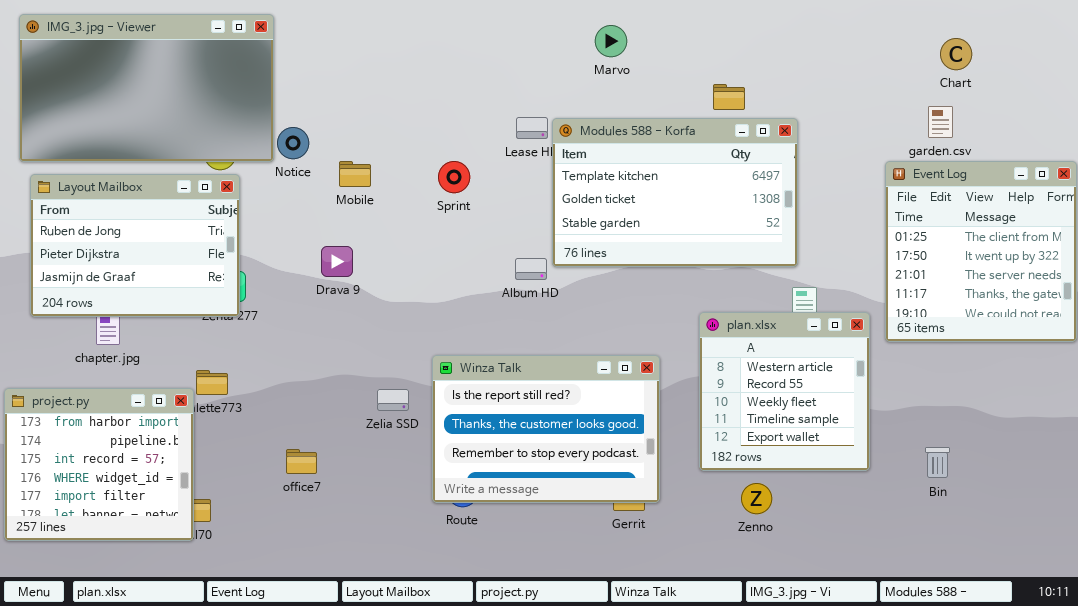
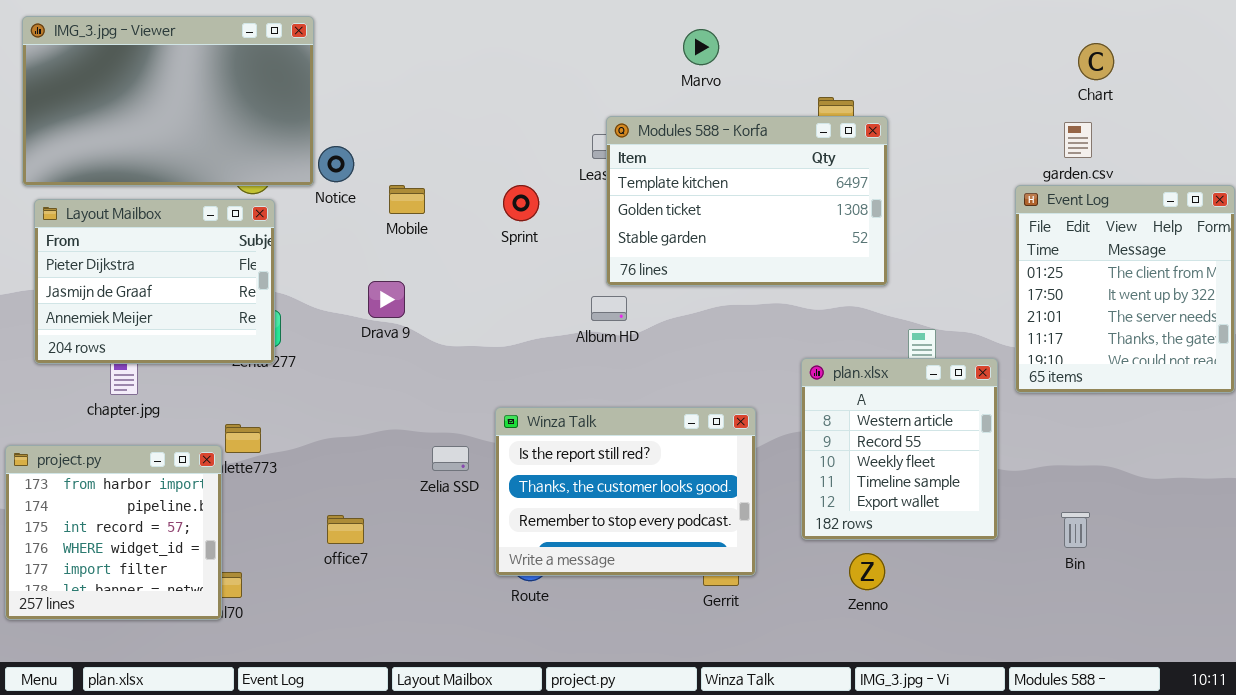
Modules 588 - Korfa: [552,118,798,267] -> [606,116,888,286], moved
Layout Mailbox: [30,174,240,317] -> [34,199,275,364], scrolled down 1 row

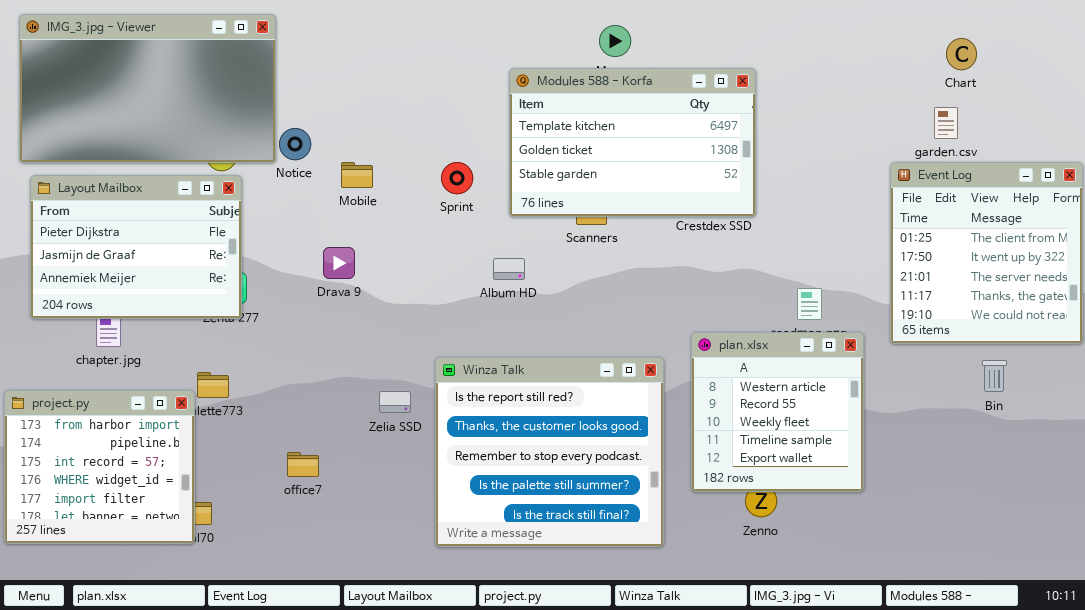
Modules 588 - Korfa: [606,116,888,286] -> [509,68,756,217], moved
Album HD: [591,296,627,321] -> [493,258,525,280], moved
plan.xlsx: [801,358,998,540] -> [691,332,864,492], moved
Winza Talk: [495,407,756,576] -> [435,357,664,547], resized
Bin: [1061,512,1090,548] -> [982,360,1007,392], moved

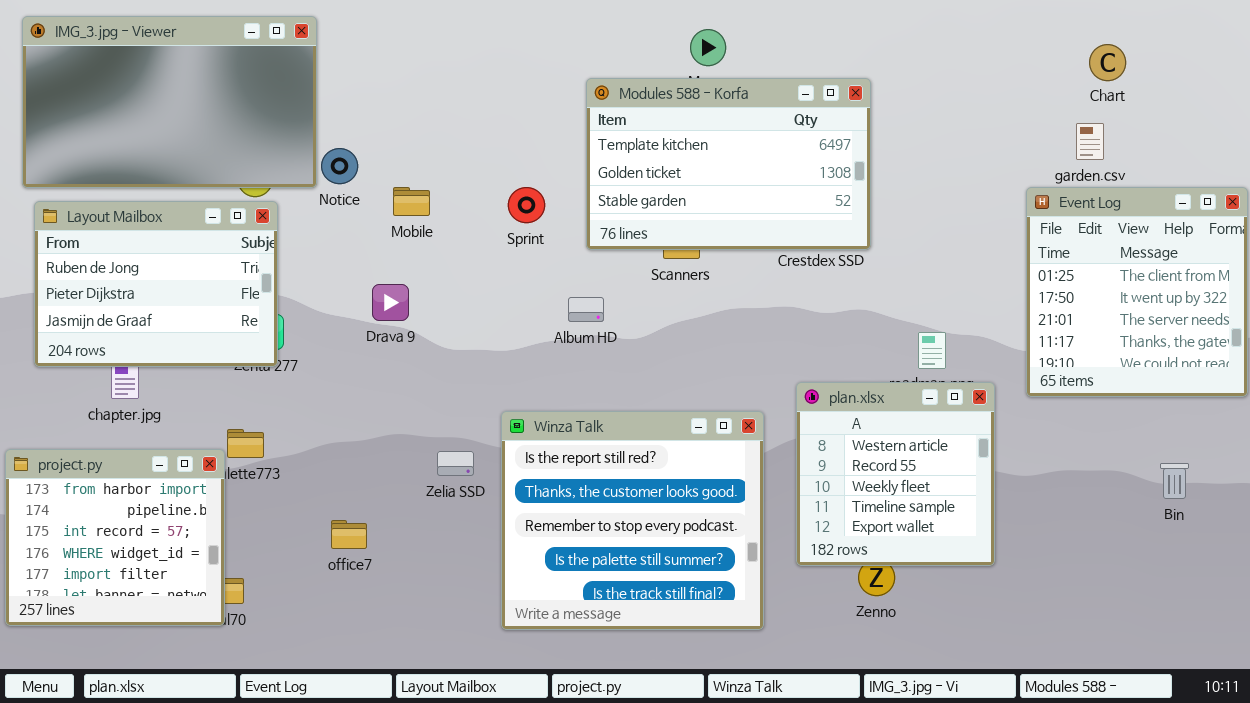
Layout Mailbox: [30,175,242,319] -> [34,201,278,367], scrolled up 1 row
Bin: [982,360,1007,392] -> [1160,463,1189,499], moved

